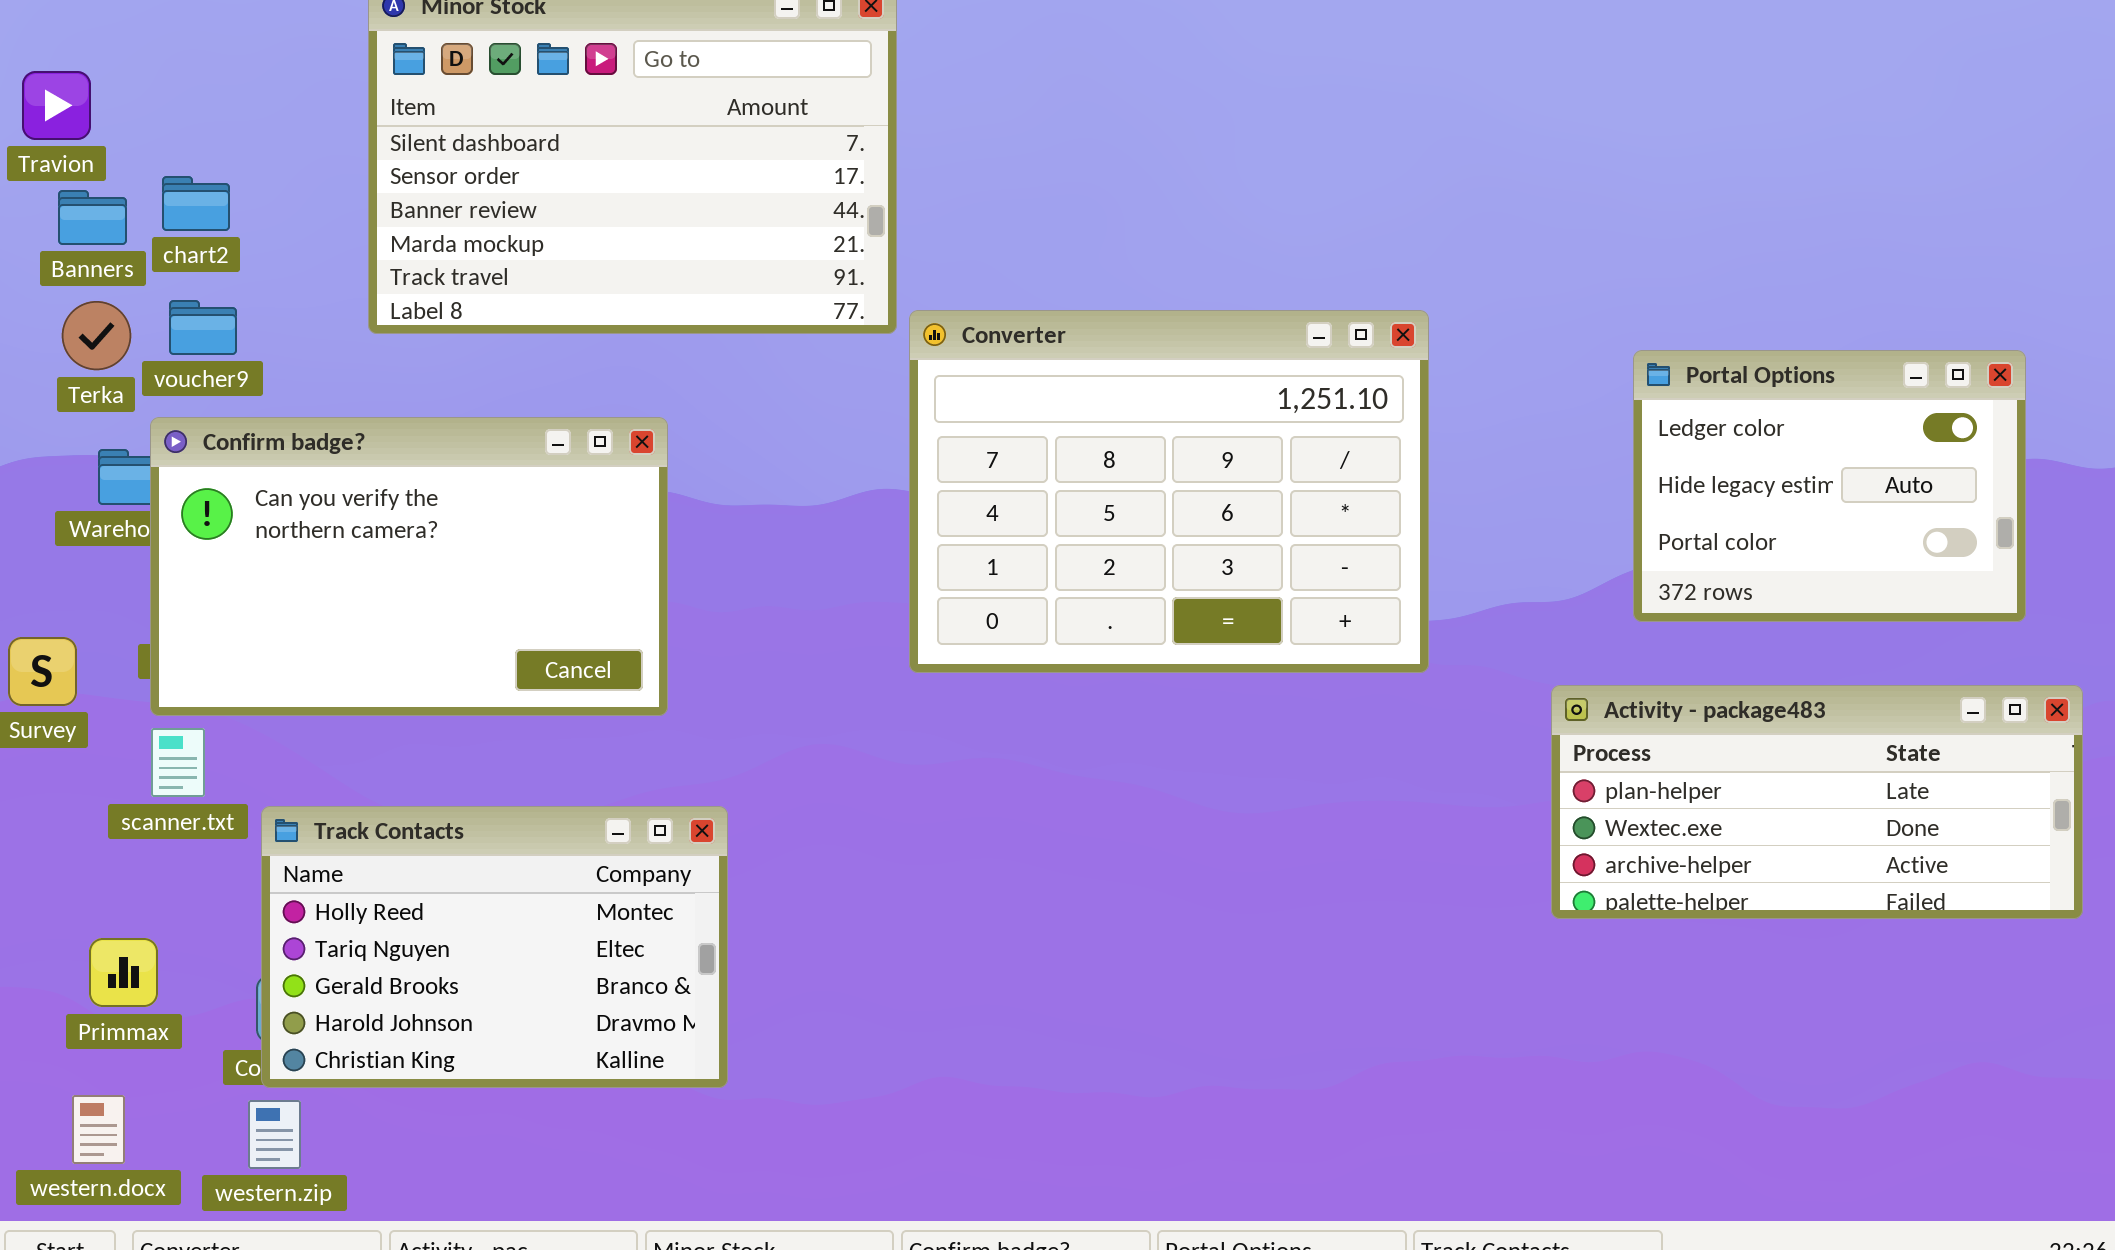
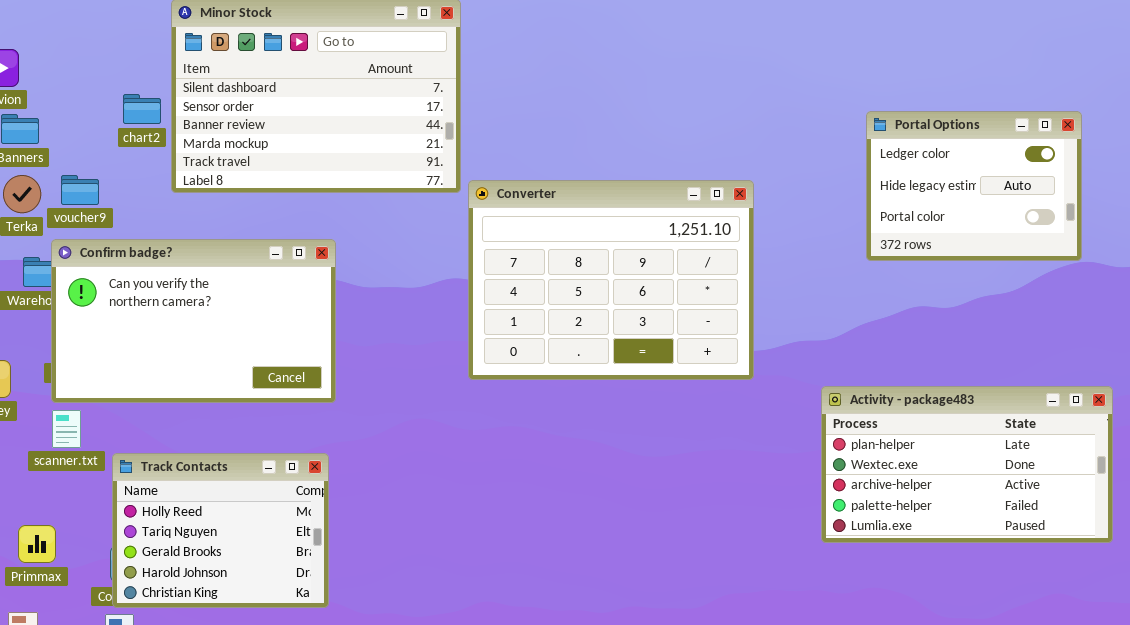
chart2: [162,176,230,231] -> [123,94,161,124], moved
Portal Options: [1633,350,2026,622] -> [866,111,1082,261], moved
Activity - package483: [1551,685,2083,919] -> [821,386,1113,543], resized
Track Contacts: [261,806,728,1088] -> [112,453,329,608], resized

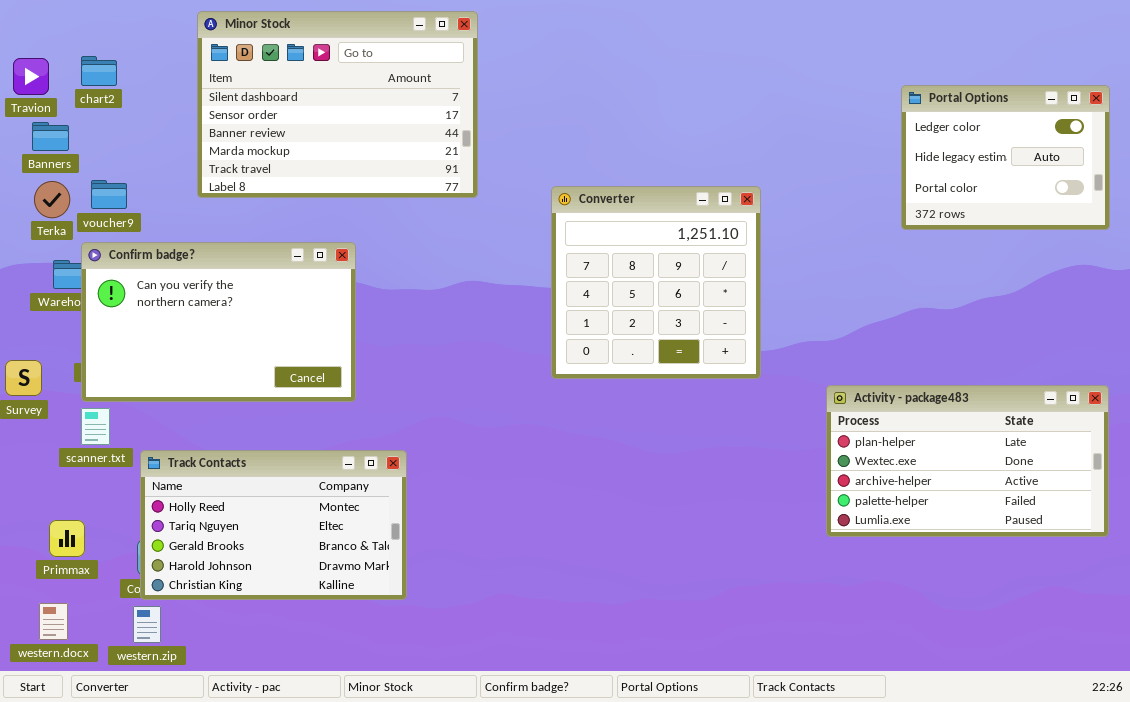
chart2: [123,94,161,124] -> [81,56,117,86], moved
Portal Options: [866,111,1082,261] -> [901,85,1110,230], moved
Converter: [468,180,754,380] -> [551,186,761,379], resized
Track Contacts: [112,453,329,608] -> [140,450,407,600], resized

